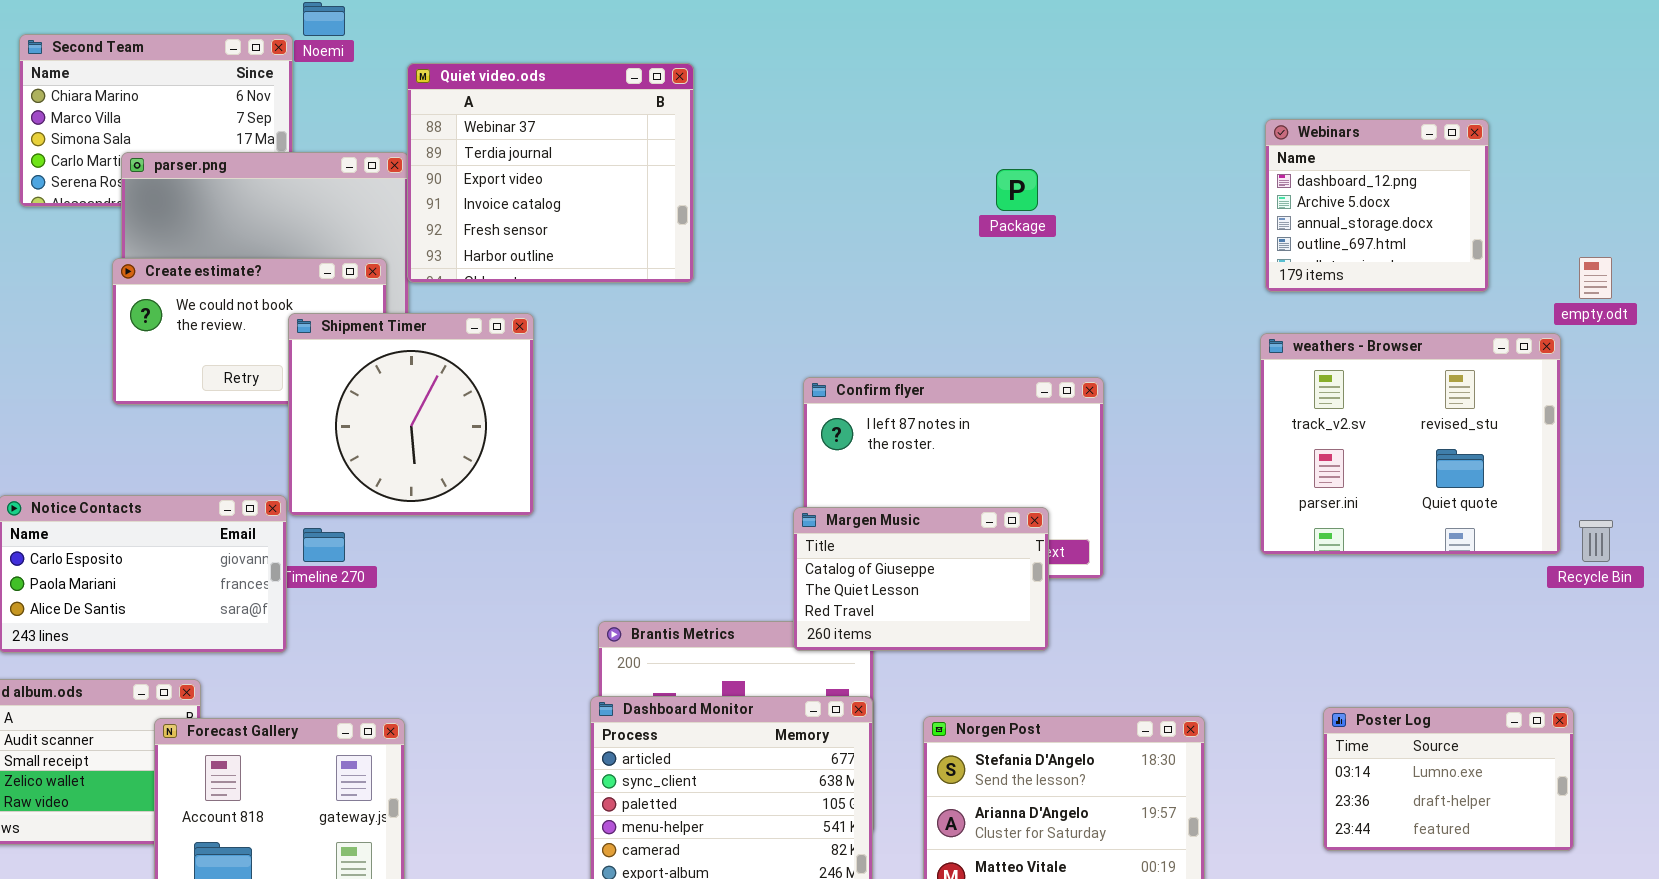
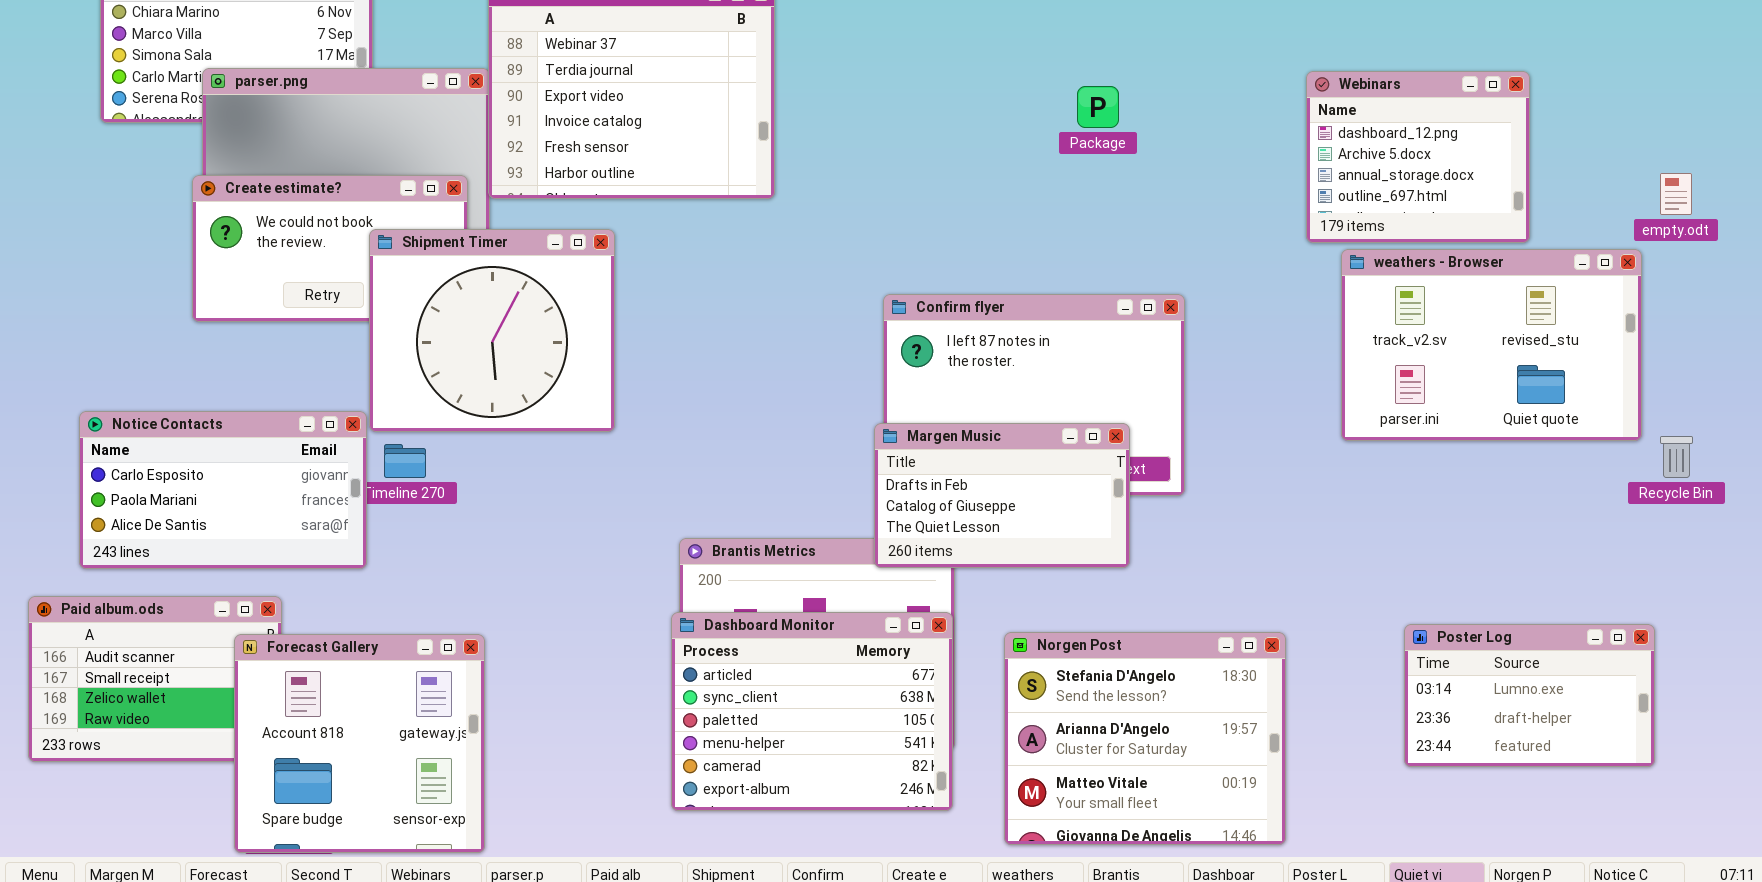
Webinars: [1265,119,1489,292] -> [1306,71,1530,243], moved
weathers - Browser: [1260,333,1561,555] -> [1341,249,1642,441], resized
Margen Music: [793,507,1049,651] -> [874,423,1130,568], scrolled up 1 row

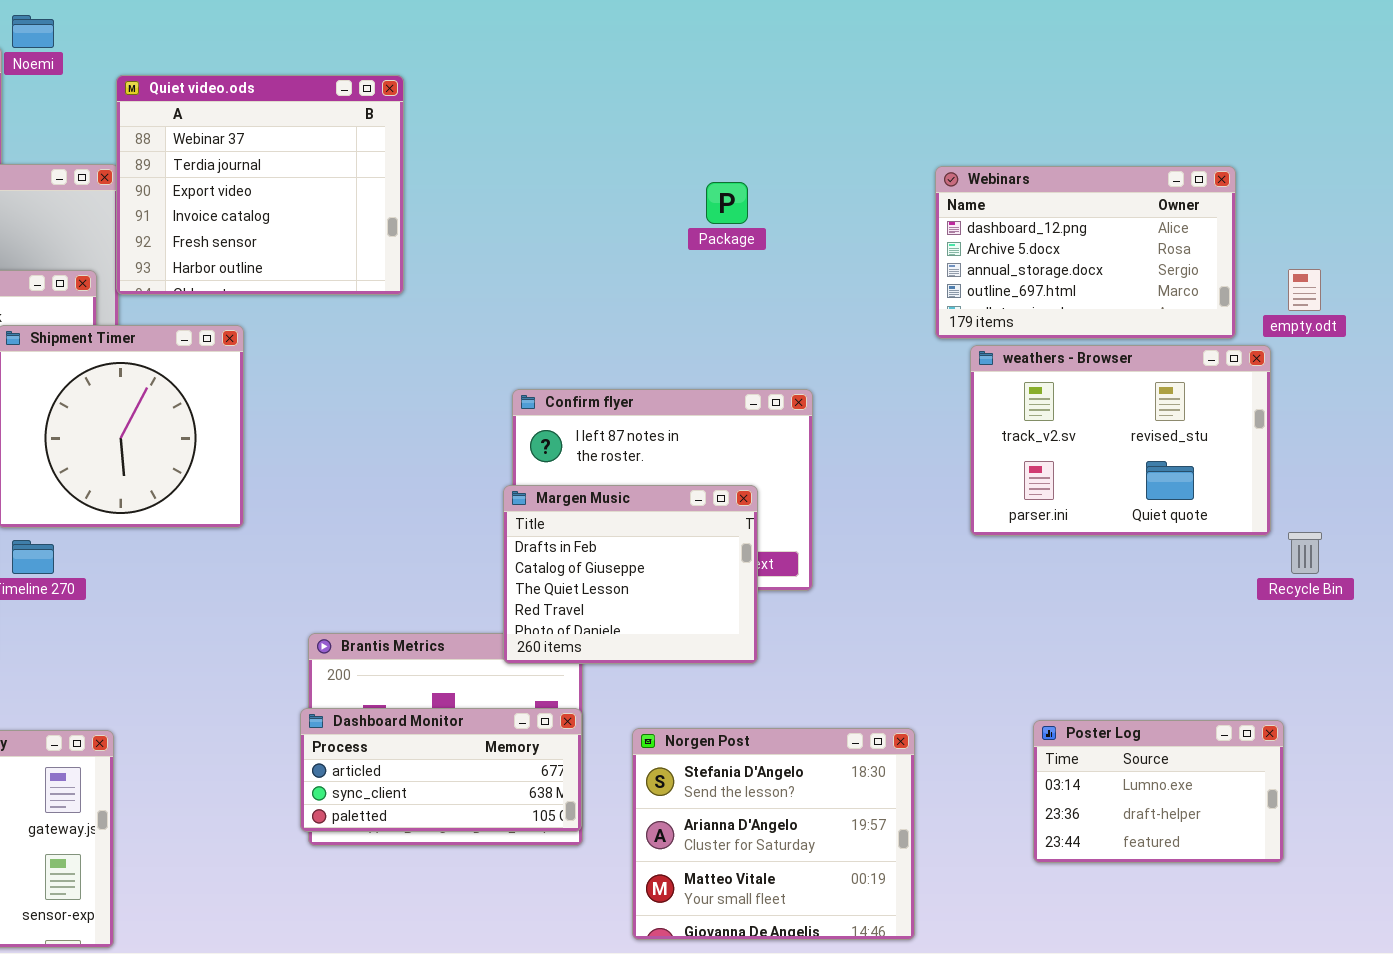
Webinars: [1306,71,1530,243] -> [935,166,1236,339], resized
Margen Music: [874,423,1130,568] -> [503,485,758,664], resized
Dashboard Monitor: [671,612,953,811] -> [300,708,582,832], resized

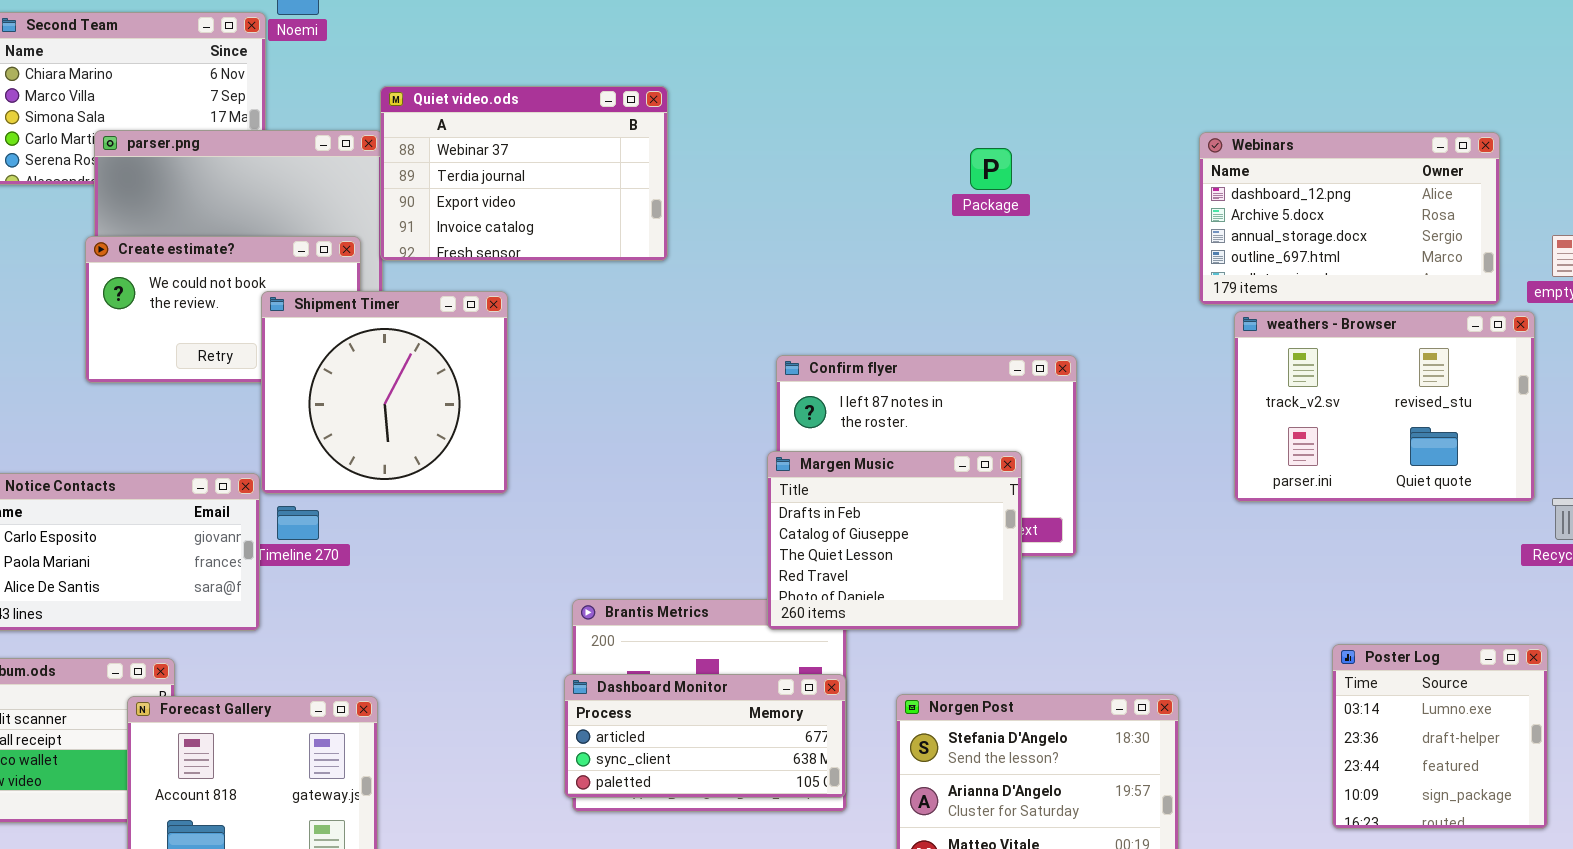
Quiet video.ods: [116,75,404,295] -> [380,86,668,261], resized
Poster Log: [1033,720,1284,863] -> [1332,644,1548,829], resized

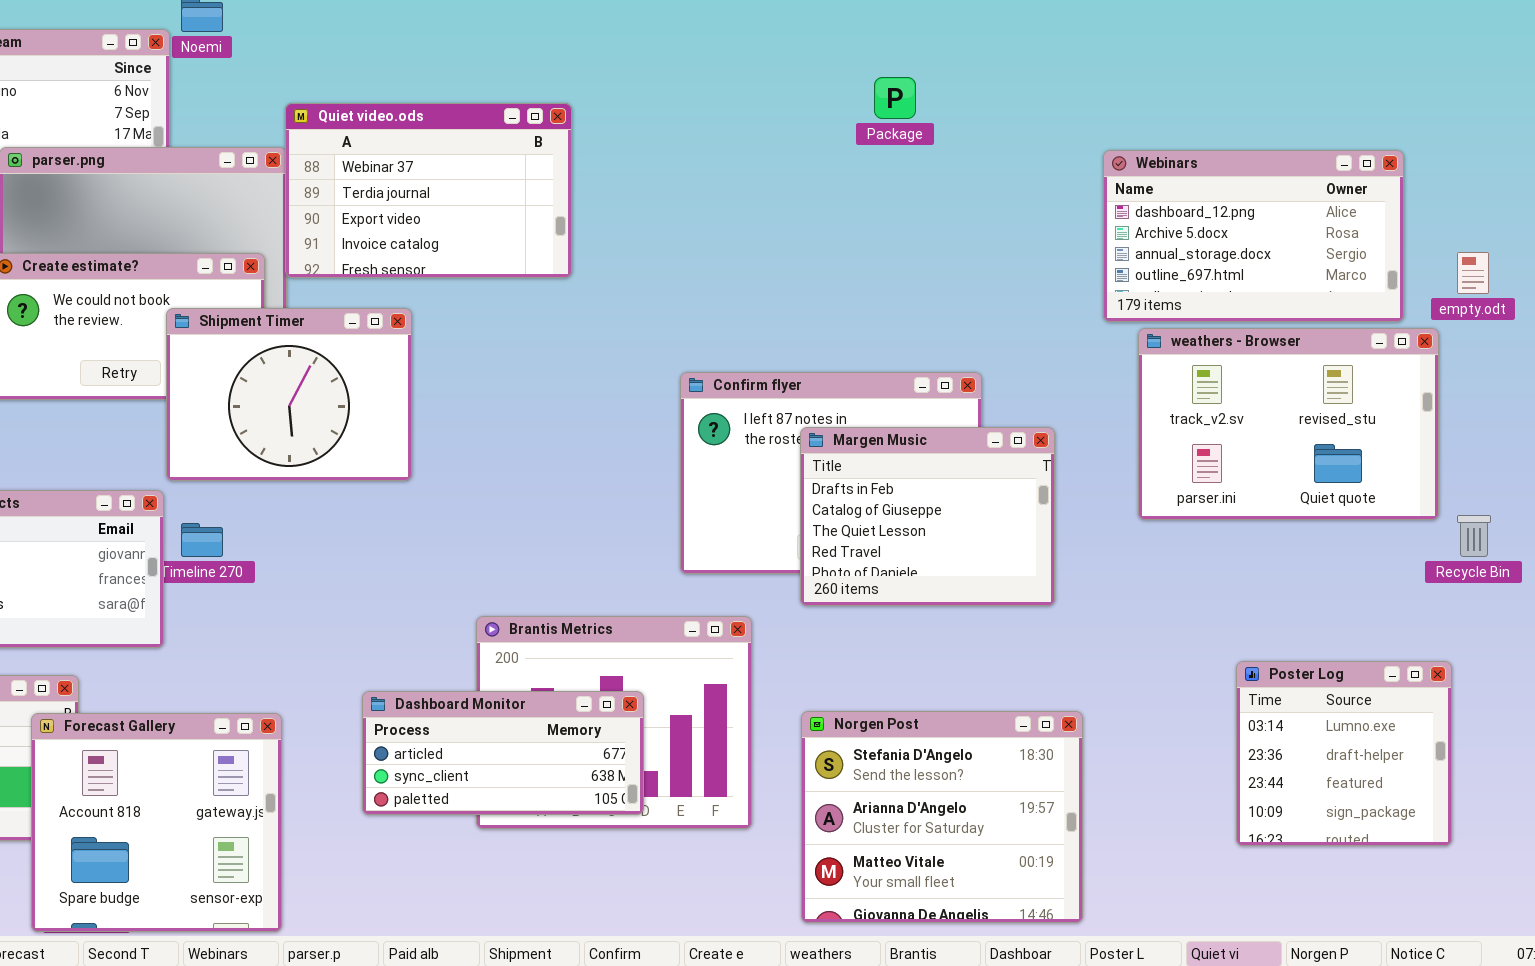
Package: [970,148,1012,190] -> [874,77,916,119], moved
Shipment Timer: [261,291,508,494] -> [166,308,412,481], resized
Margen Music: [767,451,1022,630] -> [800,427,1055,606], moved
Dashboard Monitor: [564,674,846,798] -> [362,691,644,815], moved

